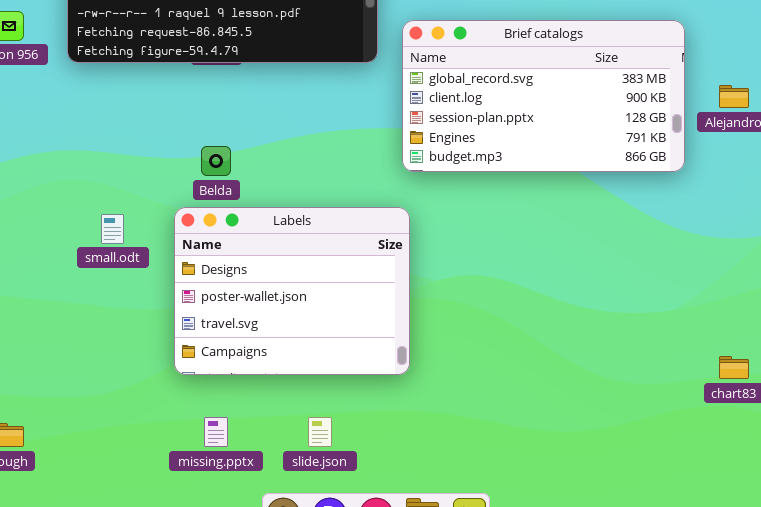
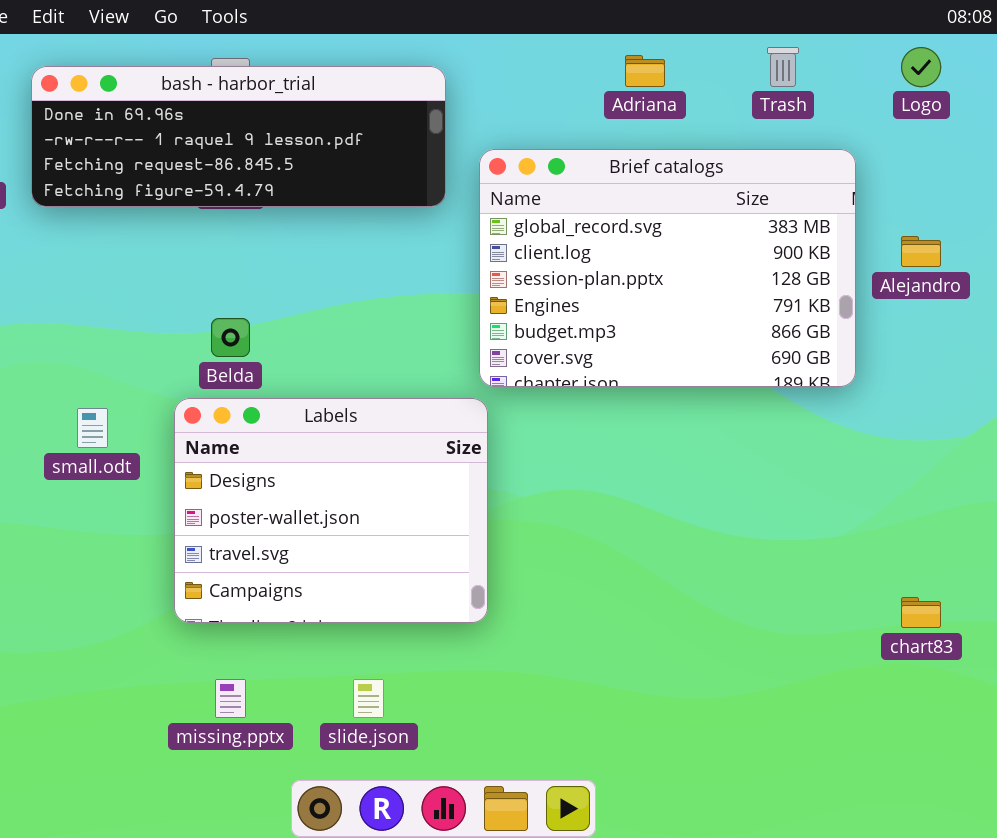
Brief catalogs: [402,20,685,172] -> [479,149,856,387], resized

